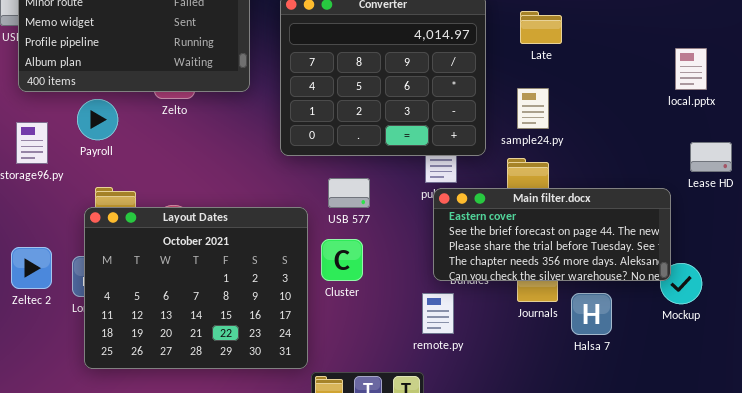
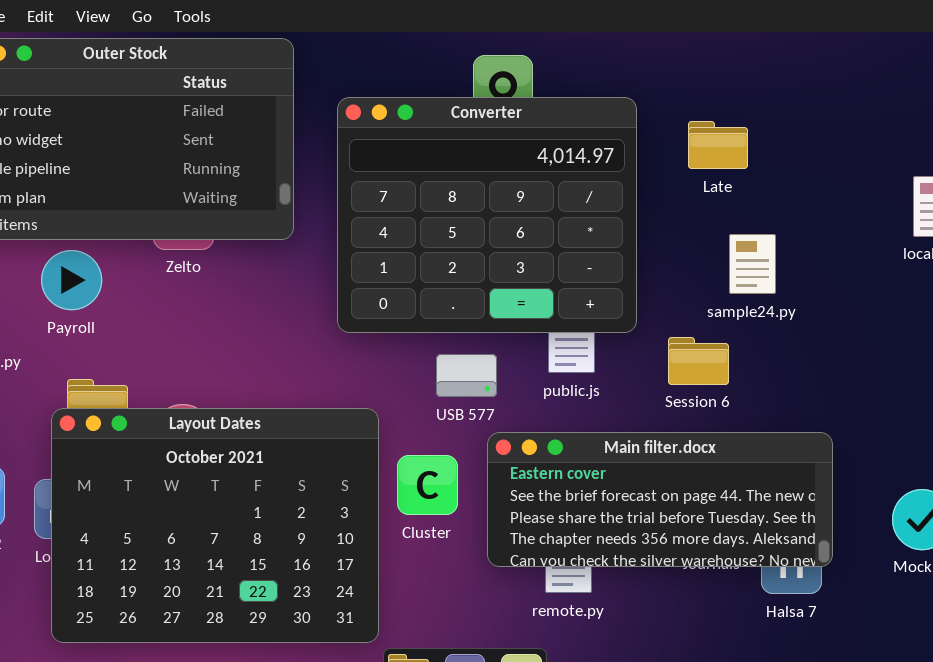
sample24.py: [517,88,549,129] -> [729,234,776,294], moved
USB 577: [328,178,370,208] -> [436,354,497,397], moved
Main filter.docx: [433,188,671,281] -> [487,432,833,567], moved

